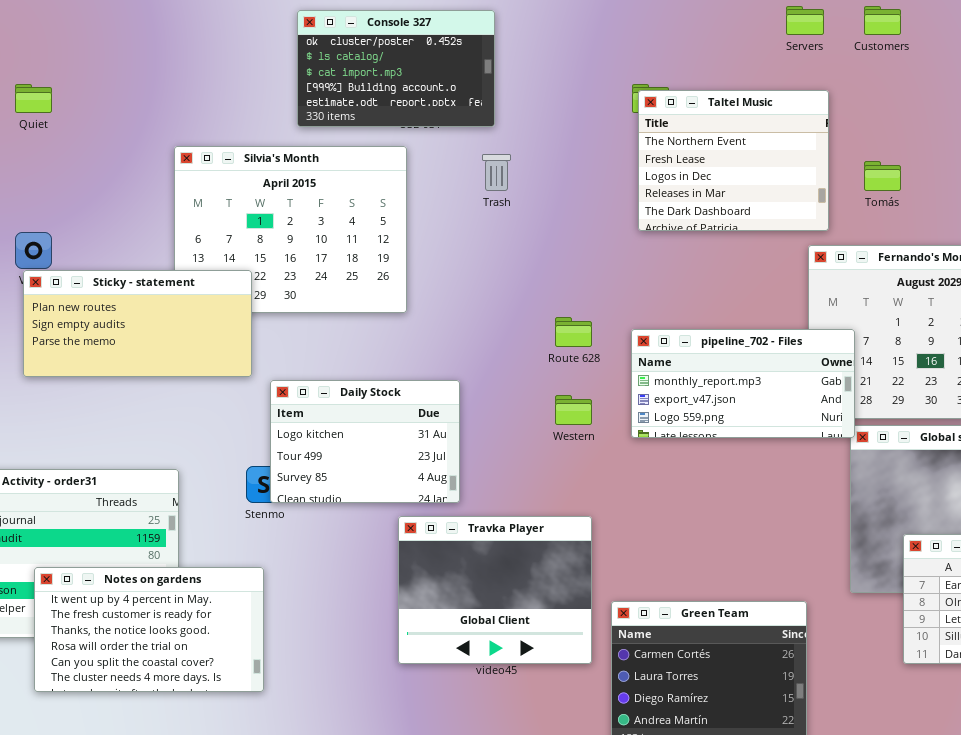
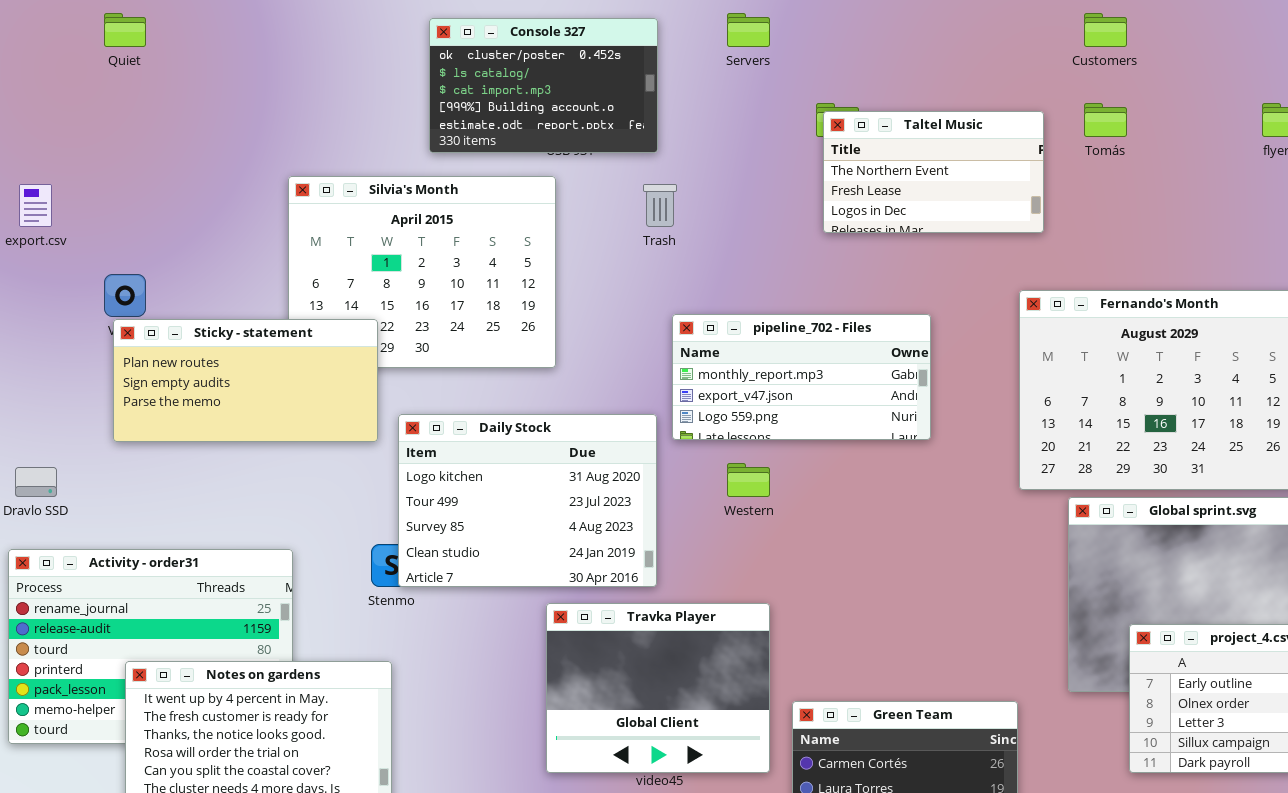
Servers: [786,6,824,35] -> [727,13,770,47], moved
Quiet: [15,84,52,113] -> [104,13,146,47], moved
Taltel Music: [638,90,829,231] -> [823,111,1044,233], resized
Tomás: [864,161,901,191] -> [1084,103,1127,137], moved
pipeline_702 - Files: [631,329,855,438] -> [672,314,931,440], moved
Daily Stock: [270,380,460,503] -> [398,414,657,587], resized

